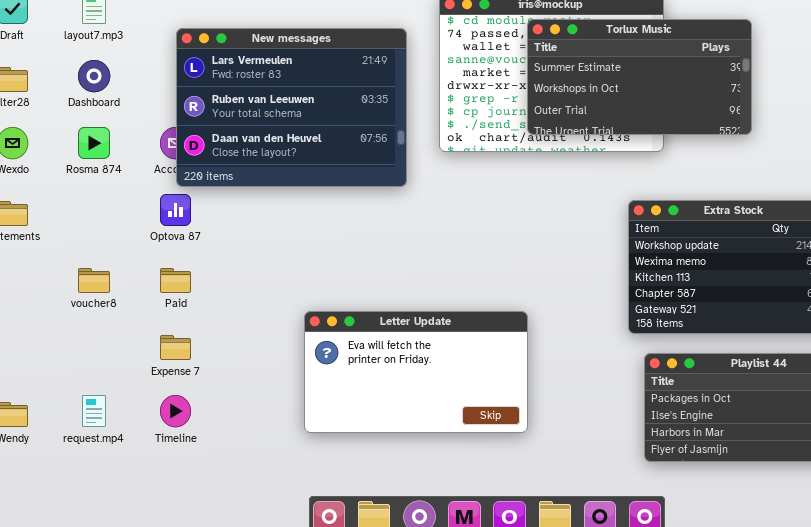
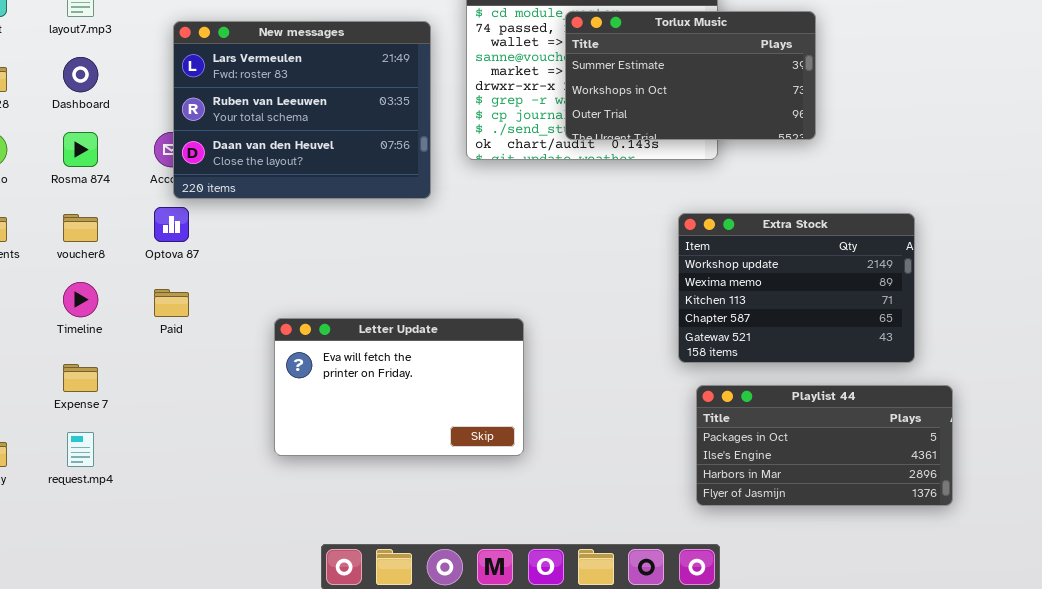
voucher8: [78,268,110,293] -> [63,214,98,242], moved
Letter Update: [304,311,528,433] -> [274,318,524,456], moved
Expense 7: [160,335,191,360] -> [63,364,98,392], moved
Timeline: [160,395,191,427] -> [63,282,98,317], moved

